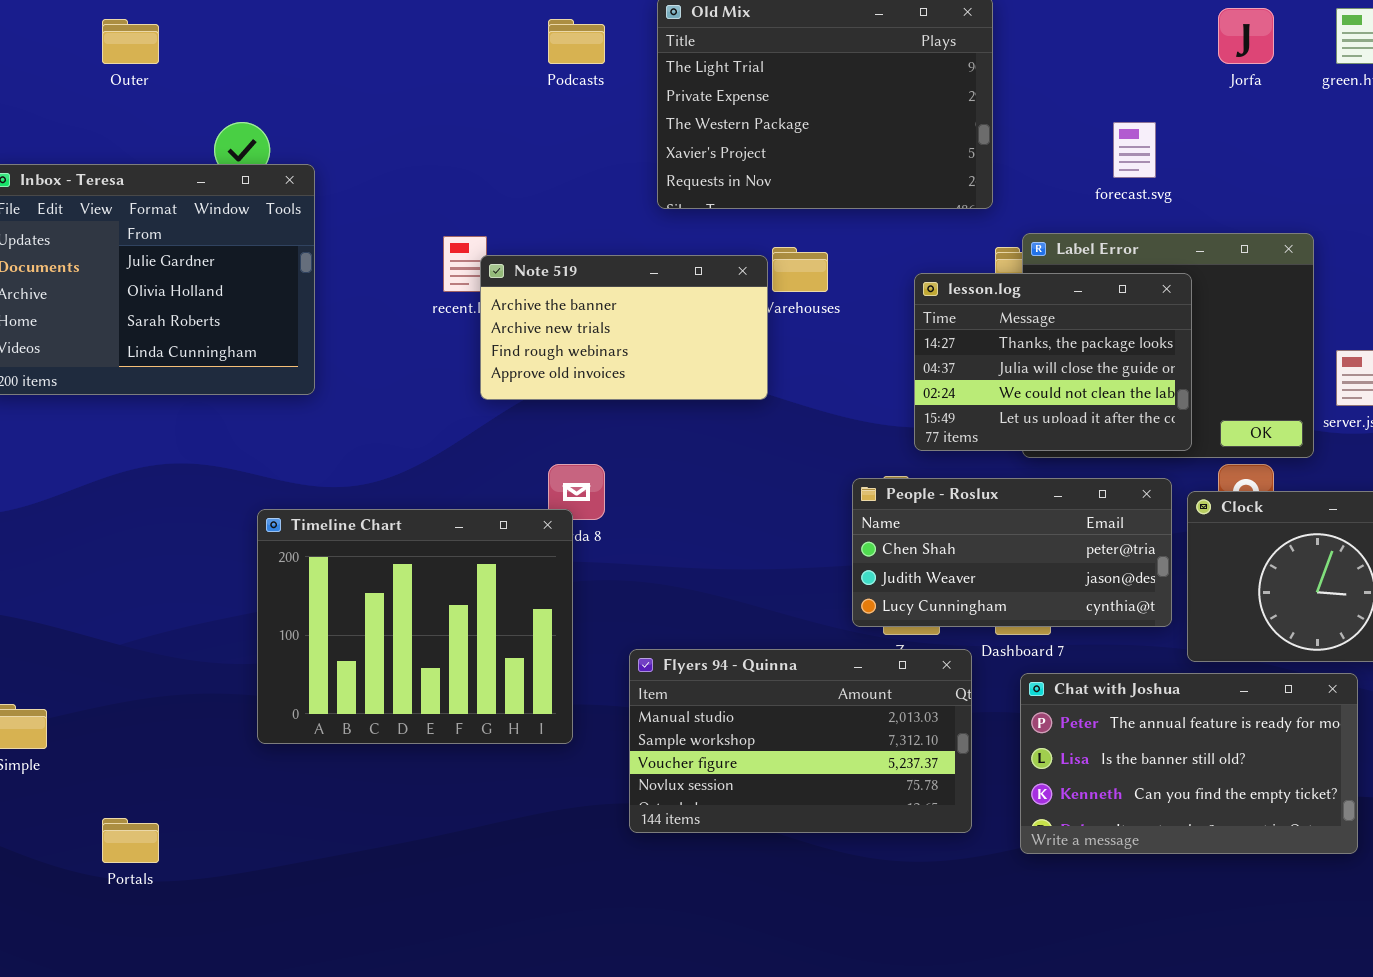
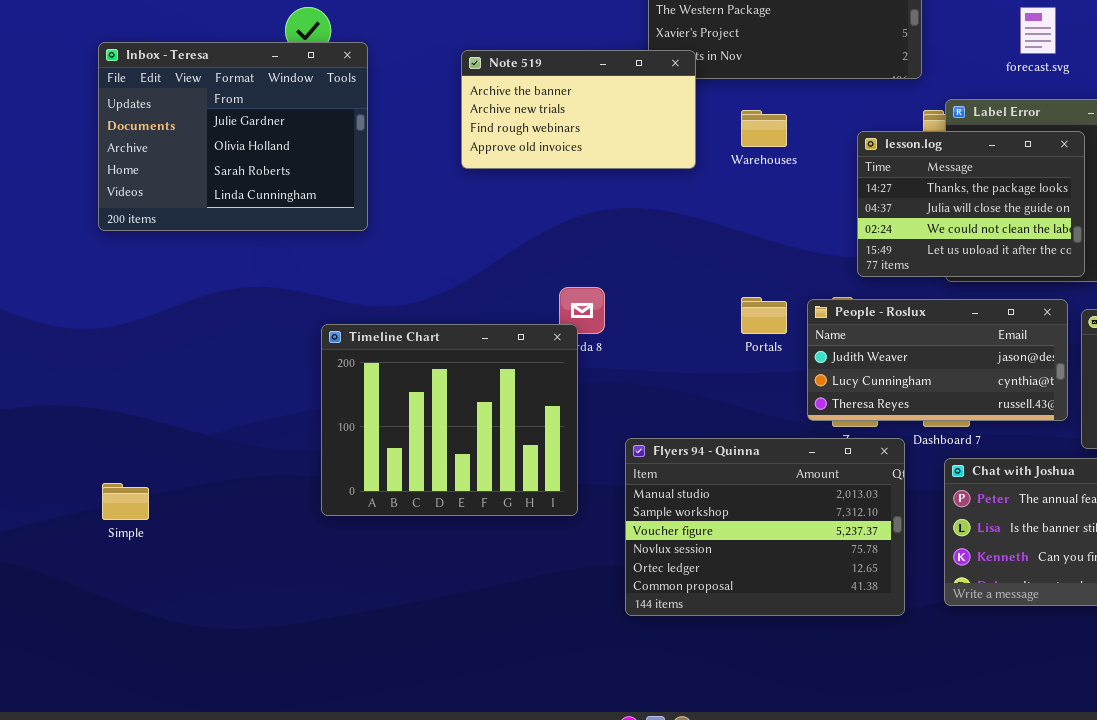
Note 519: [480,255,768,400] -> [461,50,696,169], moved
People - Roslux: [852,478,1172,627] -> [807,299,1068,421], scrolled down 1 row
Flyers 94 - Quinna: [629,649,972,833] -> [625,438,905,616], resized
Portals: [102,818,159,863] -> [741,297,787,334], moved

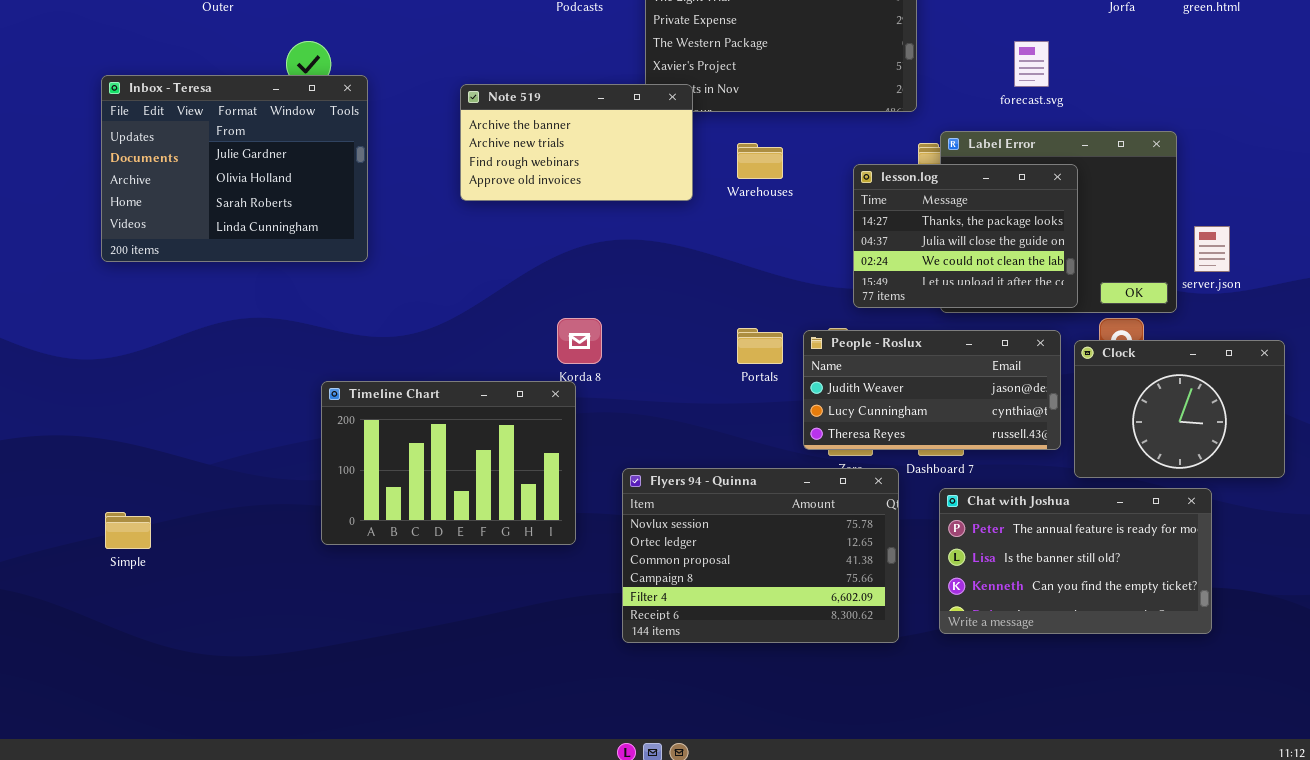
Timeline Chart: [321,324,578,516] -> [321,381,576,545], resized
Flyers 94 - Quinna: [625,438,905,616] -> [622,468,899,643], scrolled down 3 rows

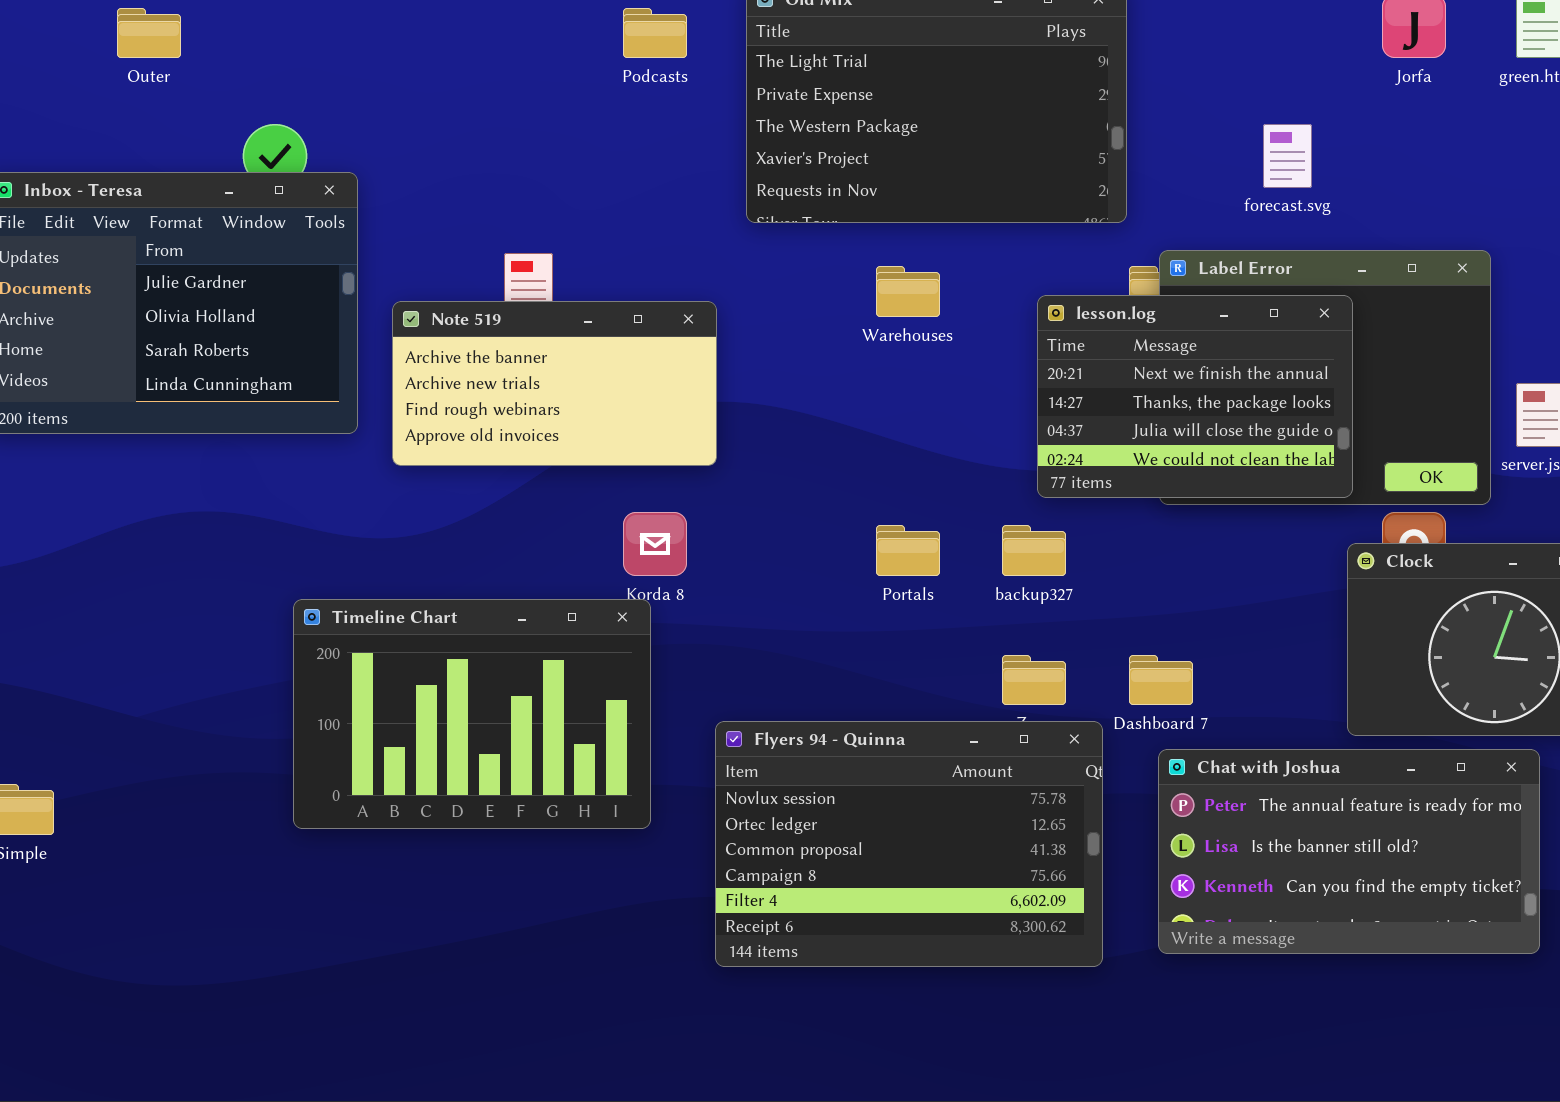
Note 519: [460,84,693,201] -> [392,301,717,466], moved
lesson.log: [853,164,1078,308] -> [1037,295,1353,498], scrolled up 1 row
People - Roslux: [803,330,1061,450] -> none, closed

